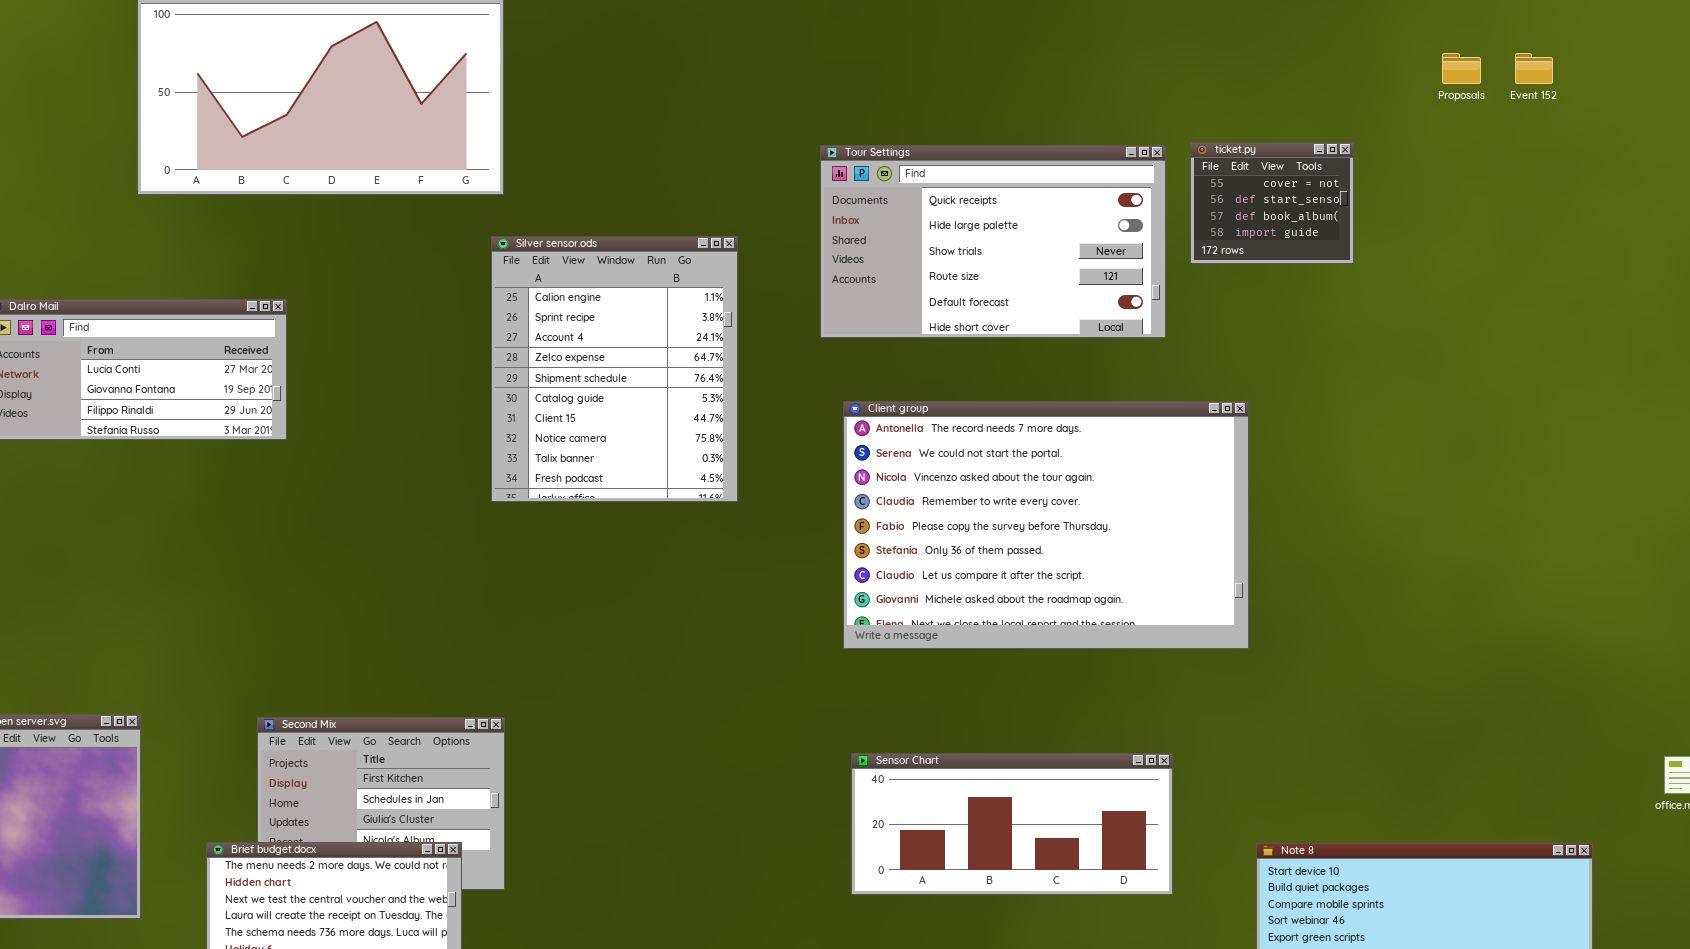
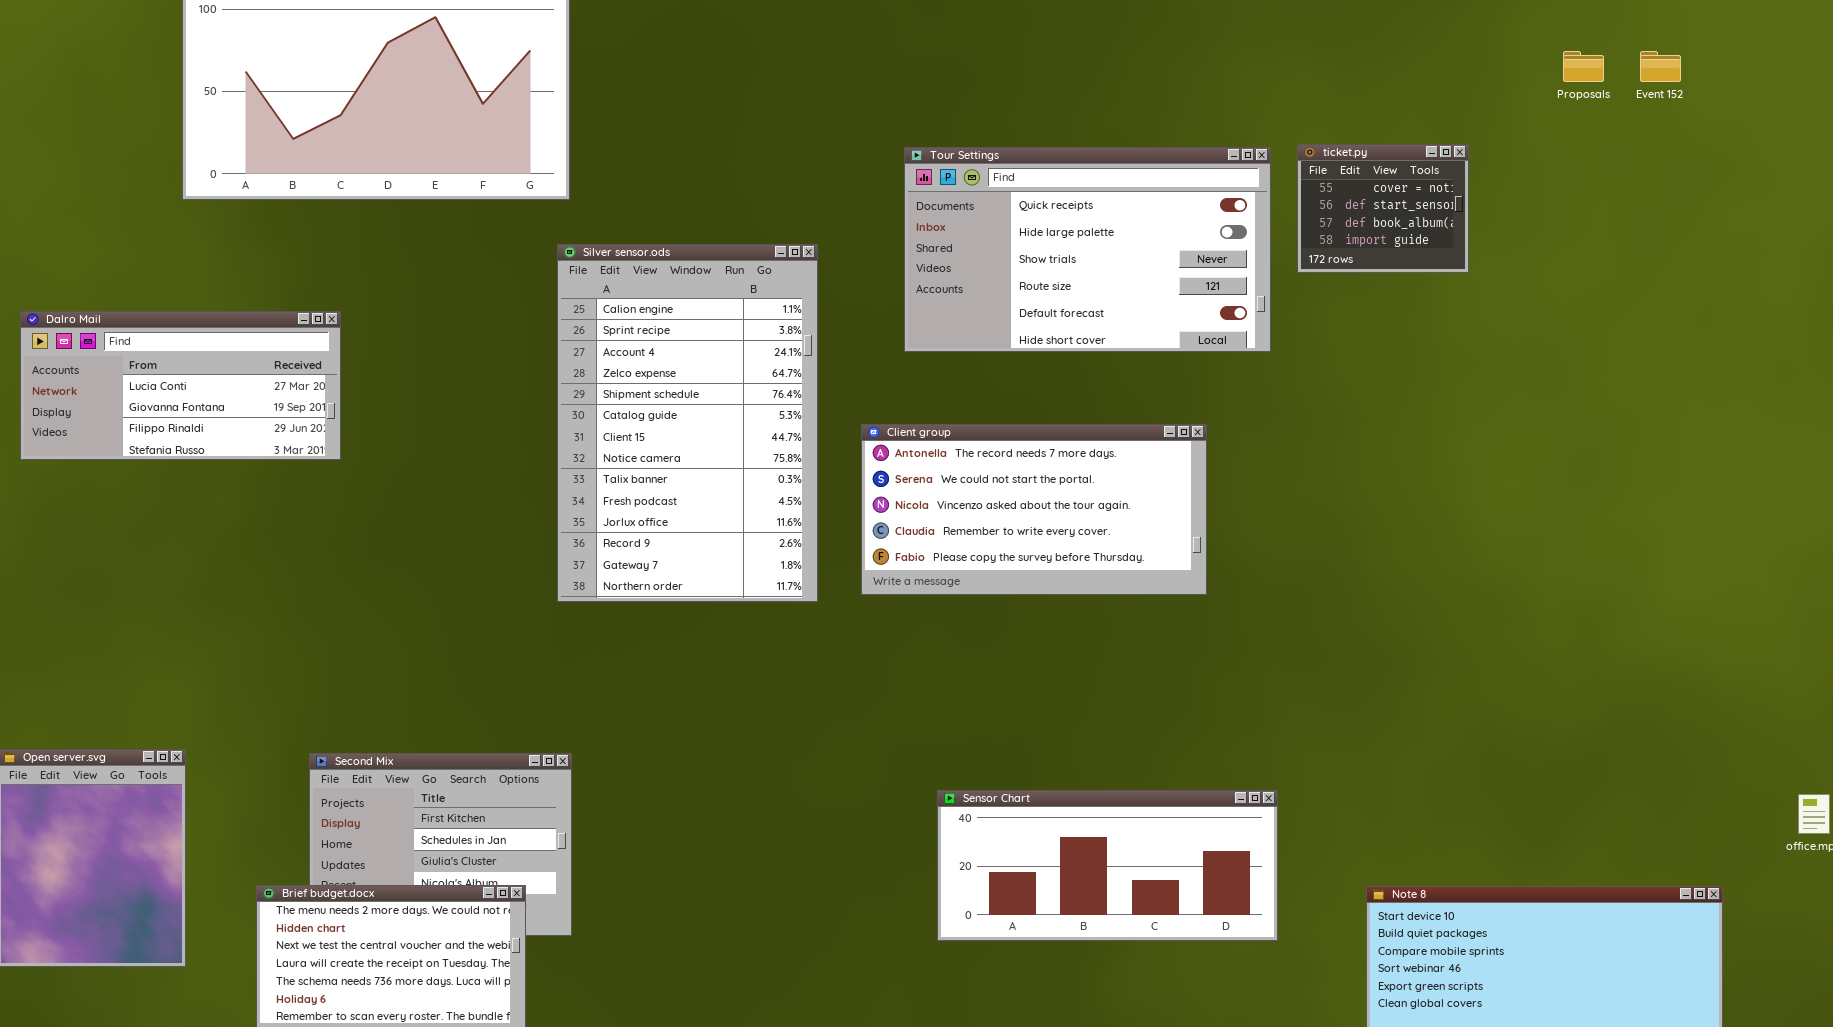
Silver sensor.ods: [491,236,738,502] -> [557,244,818,602], resized
Client group: [843,401,1249,649] -> [861,424,1207,595], moved, resized

